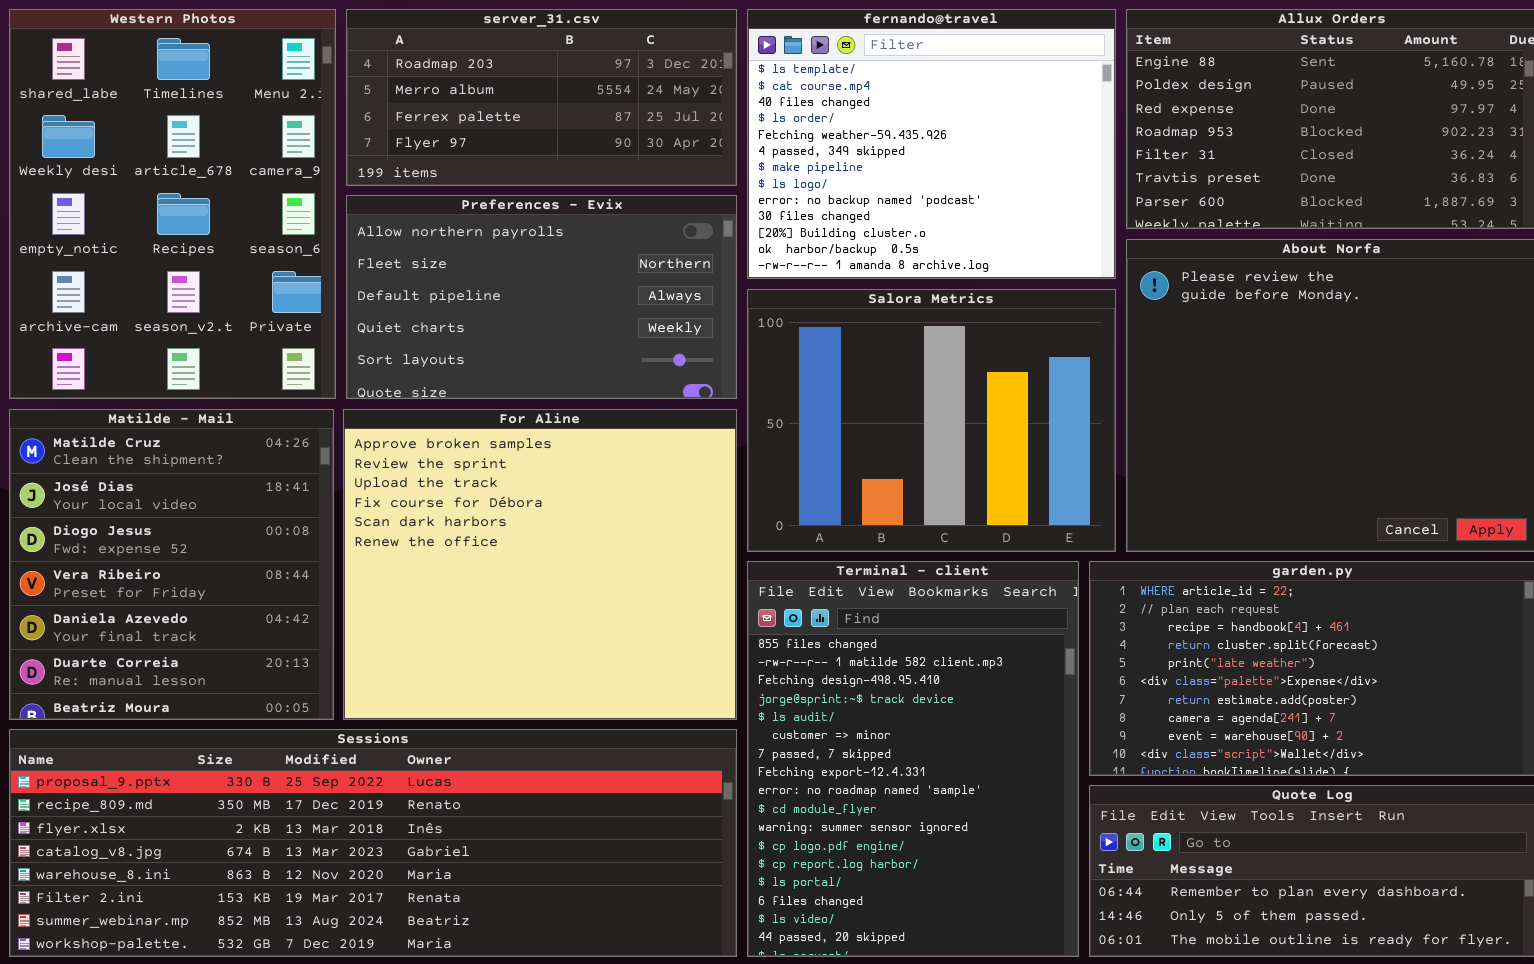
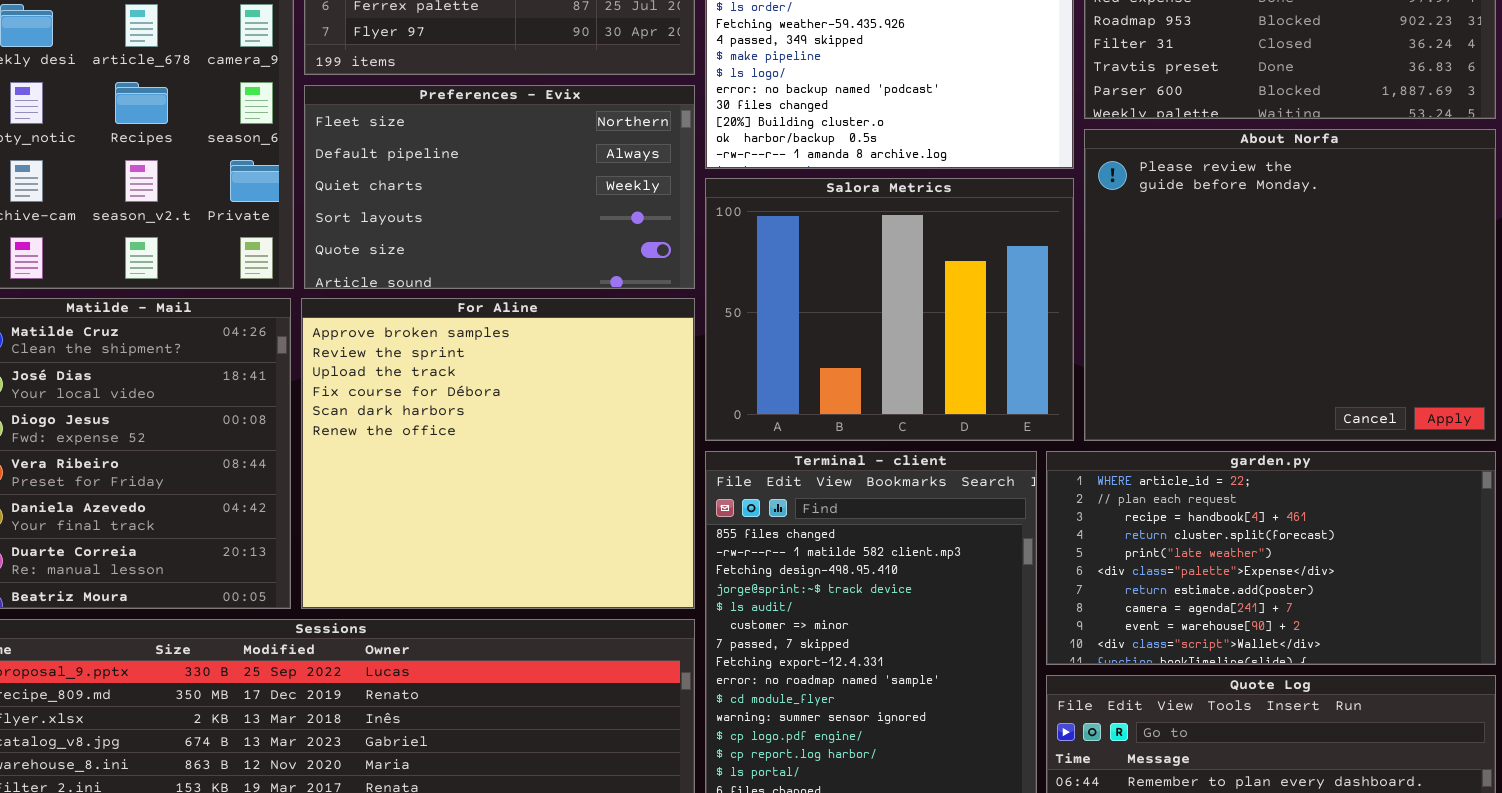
Preferences - Evix: [346,195,737,399] -> [304,85,695,289], scrolled down 1 row

